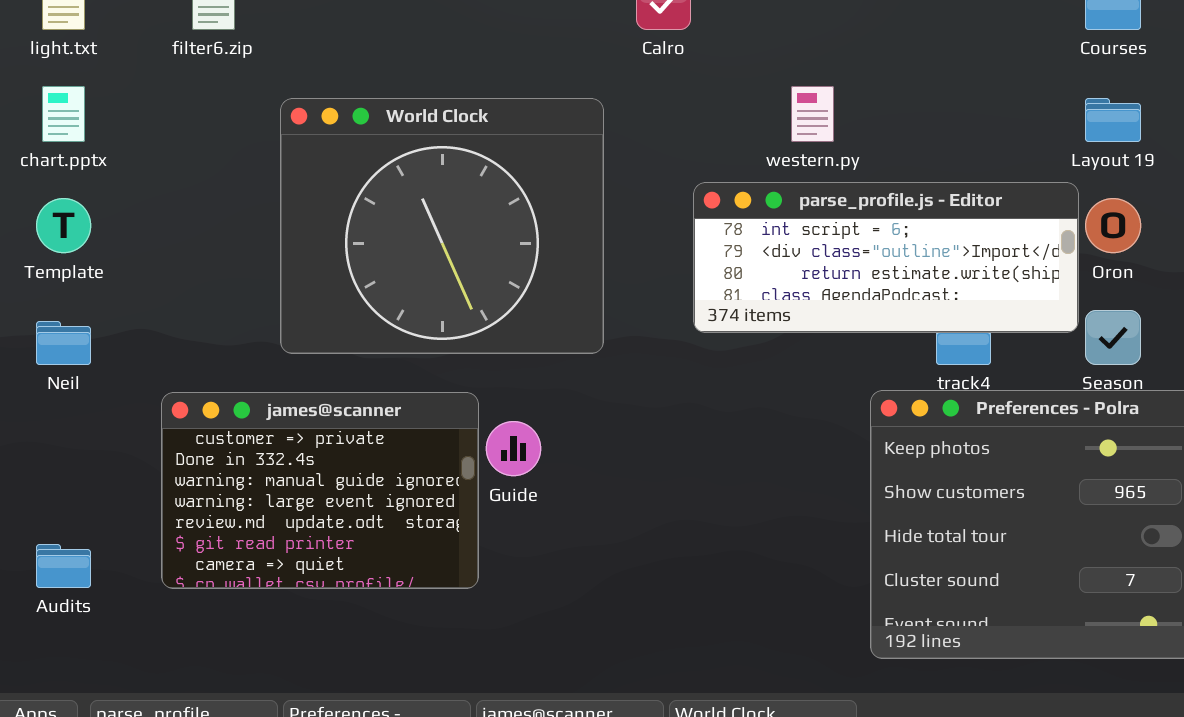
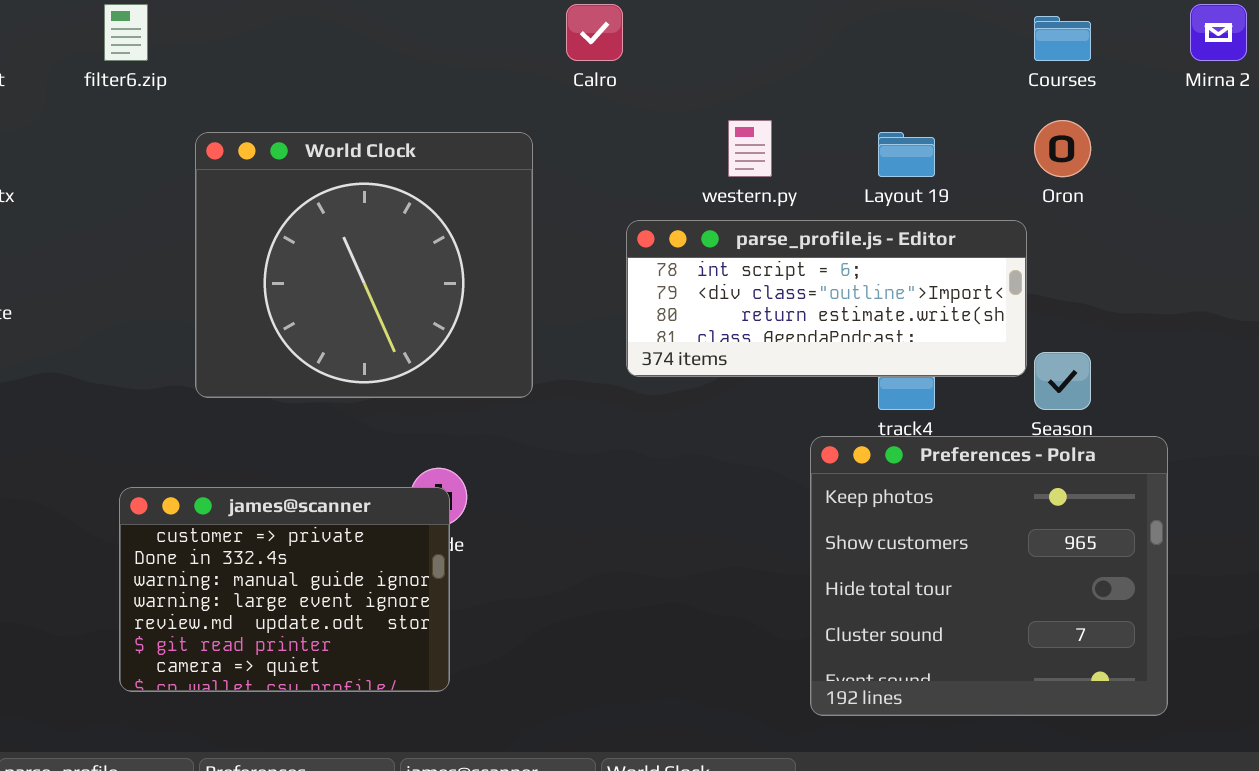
Layout 19: [1085,98,1141,142] -> [878,132,935,177], moved
Oron: [1085,198,1141,253] -> [1034,120,1091,177], moved
james@scanner: [161,392,479,589] -> [119,487,450,692], moved

